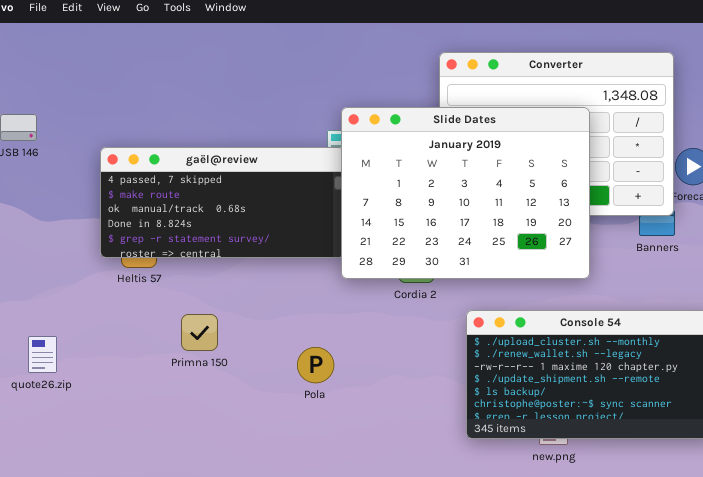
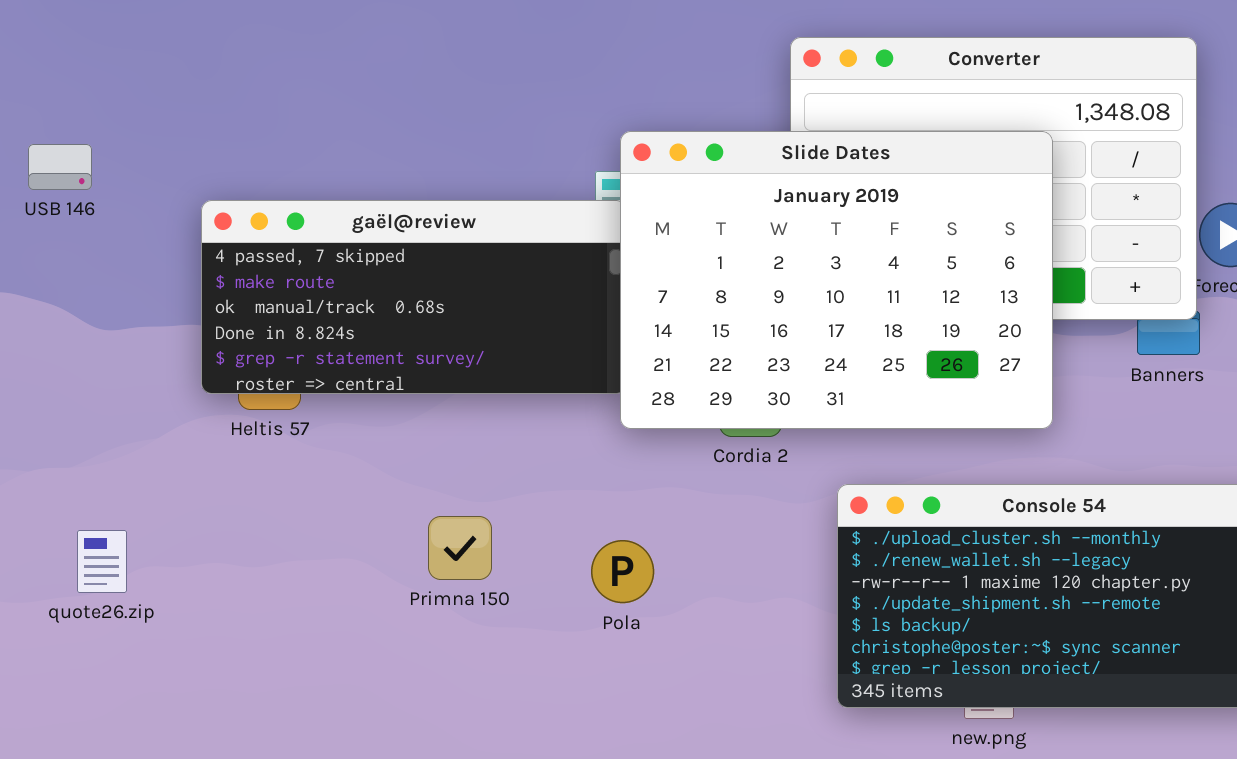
Primna 150: [181,314,218,351] -> [428,516,492,580], moved
Pola: [297,347,334,383] -> [591,540,654,603], moved

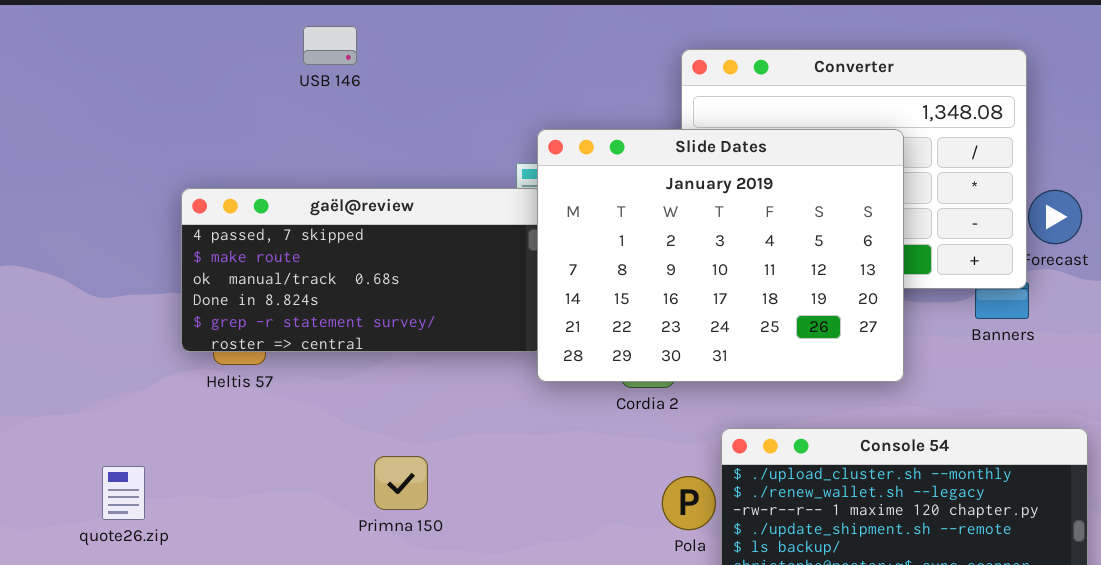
USB 146: [28,144,92,190] -> [303,26,357,65], moved
quote26.zip: [77,530,127,593] -> [102,466,145,520], moved
Pola: [591,540,654,603] -> [662,476,716,530], moved

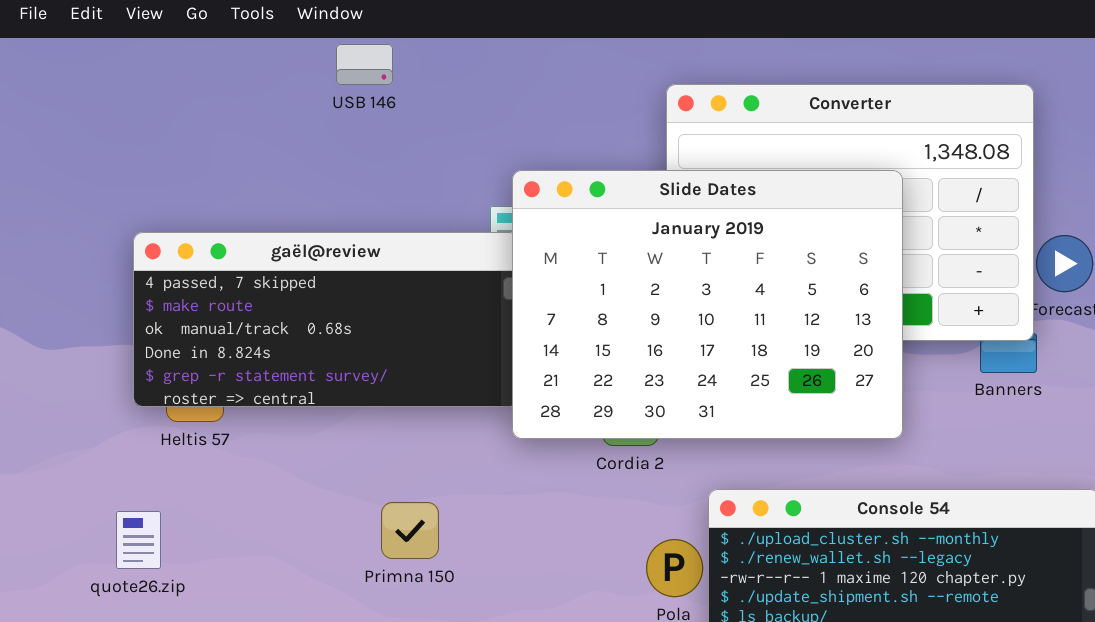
USB 146: [303,26,357,65] -> [336,44,393,85], moved
Primna 150: [374,456,428,510] -> [381,502,439,559], moved
quote26.zip: [102,466,145,520] -> [116,511,161,569], moved

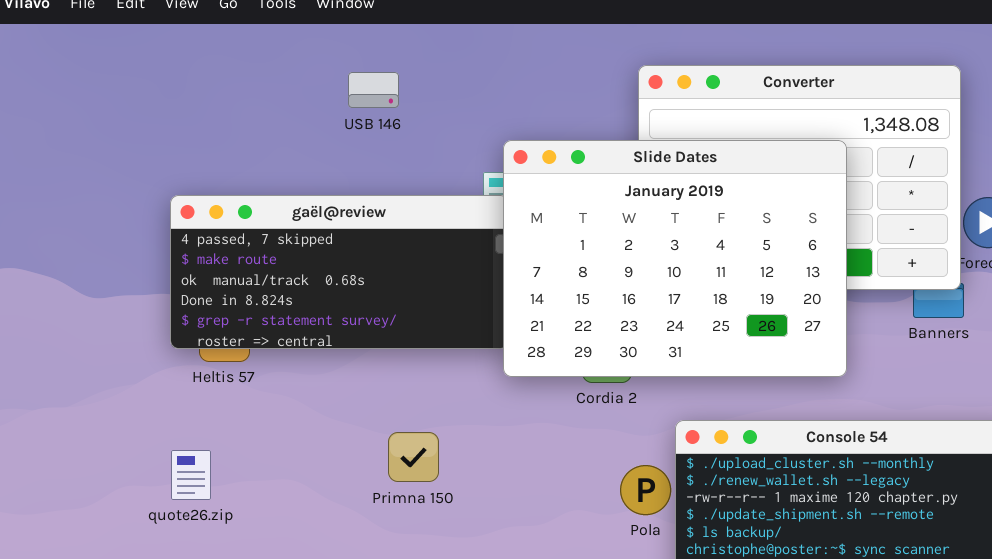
USB 146: [336,44,393,85] -> [348,72,399,108], moved
quote26.zip: [116,511,161,569] -> [171,450,211,500], moved

